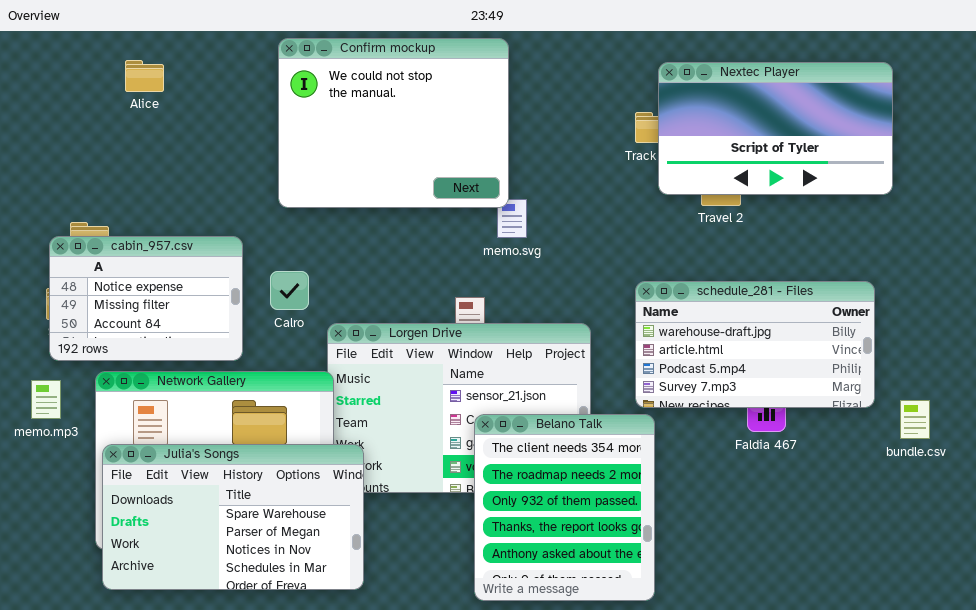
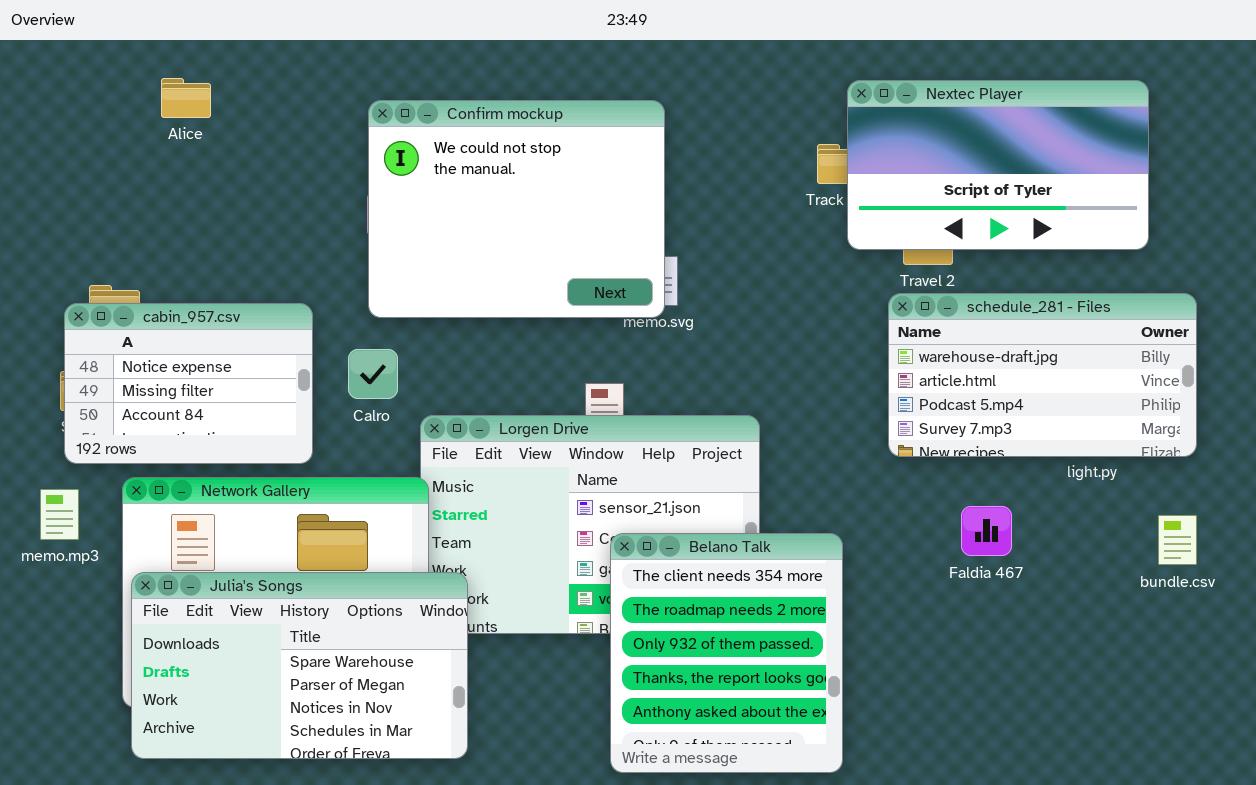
Confirm mockup: [278,38,509,208] -> [368,100,665,318], moved
schedule_281 - Files: [635,281,875,408] -> [888,293,1197,457], moved

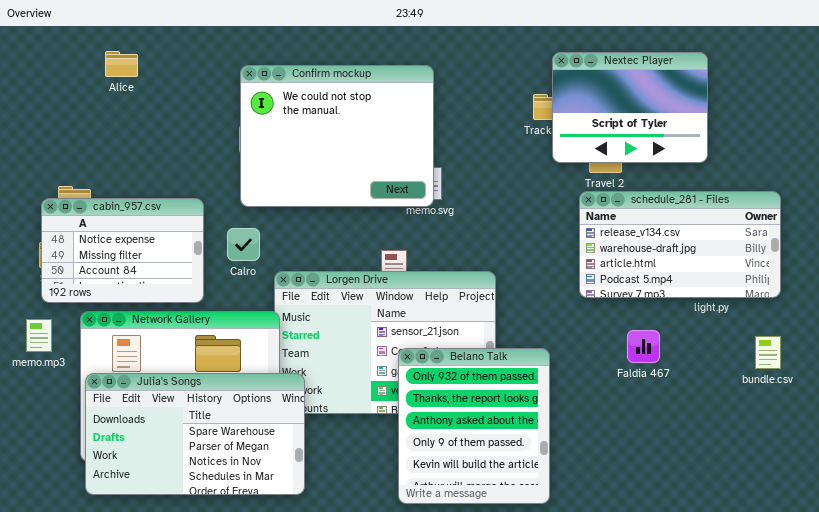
Nextec Player: [847,80,1149,250] -> [552,52,708,163], resized
schedule_281 - Files: [888,293,1197,457] -> [579,191,781,298], scrolled up 1 row
Belano Talk: [610,533,843,773] -> [398,348,550,504], scrolled down 2 rows

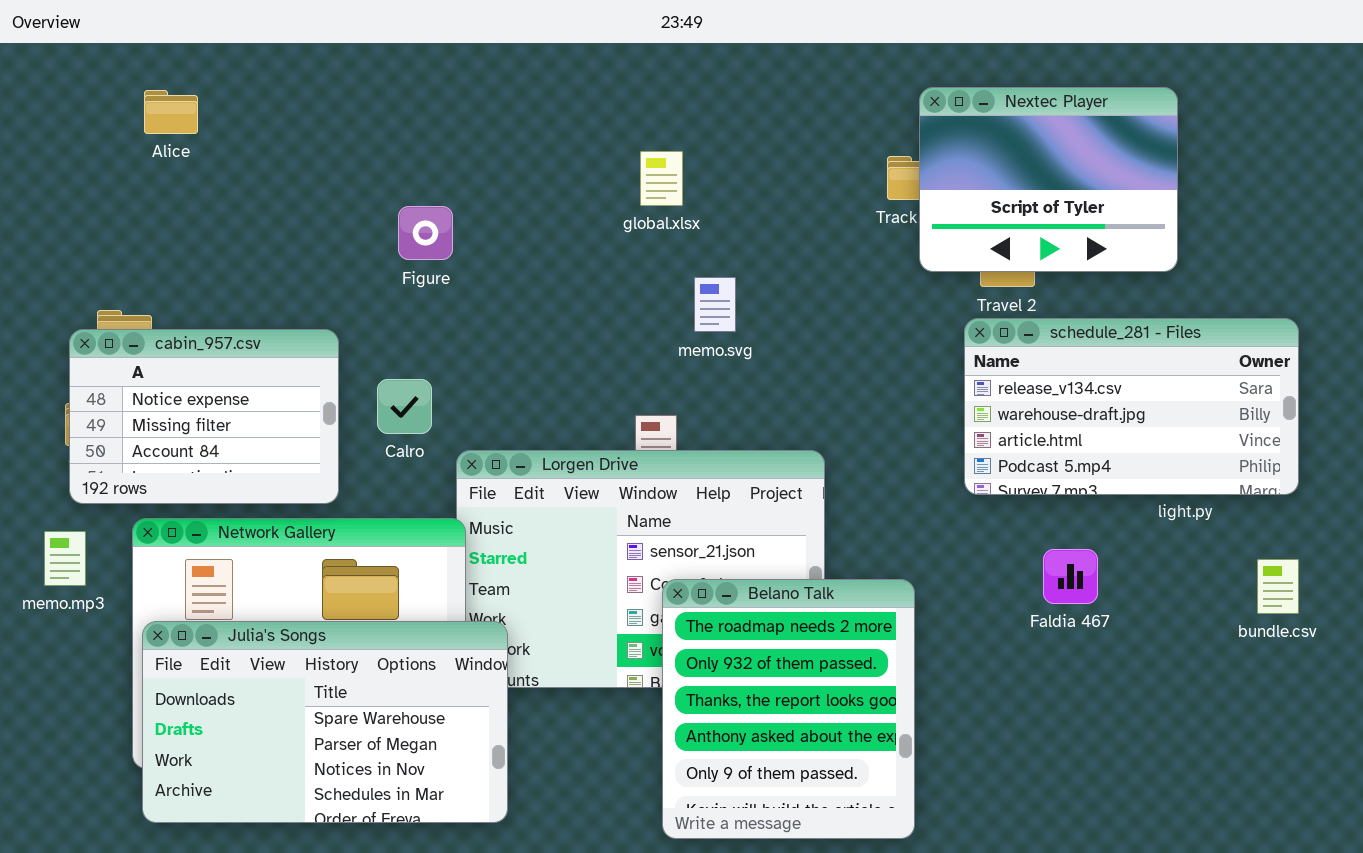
Alice: [105,51,138,77] -> [144,90,198,134], moved
Confirm mockup: [240,65,434,207] -> none, closed
Belano Talk: [398,348,550,504] -> [662,579,915,839], scrolled up 1 row

